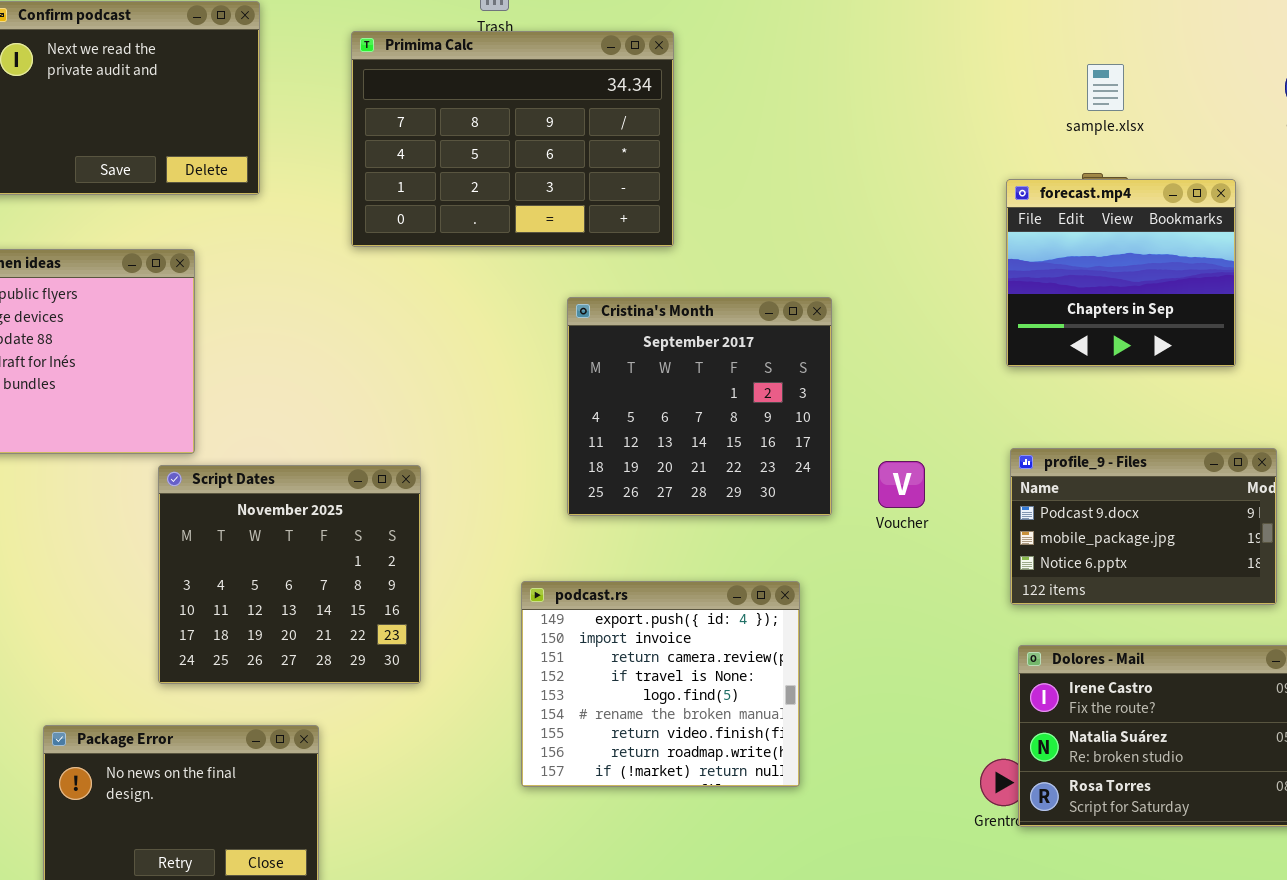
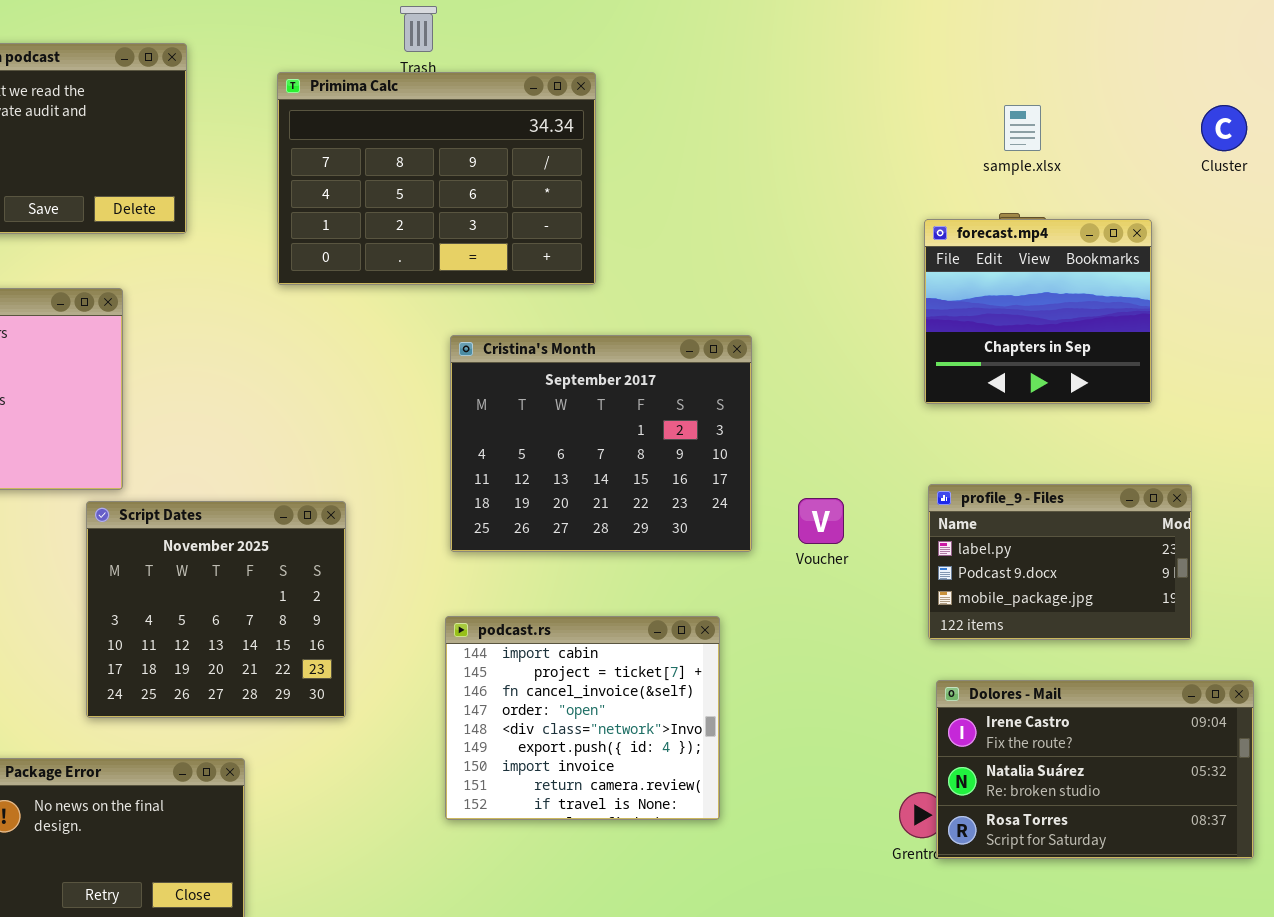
Cristina's Month: [567,297,832,516] -> [450,335,752,552], resized
profile_9 - Files: [1010,448,1277,605] -> [928,484,1192,640], scrolled up 1 row
podcast.rs: [521,581,800,787] -> [445,616,720,820], scrolled up 5 rows

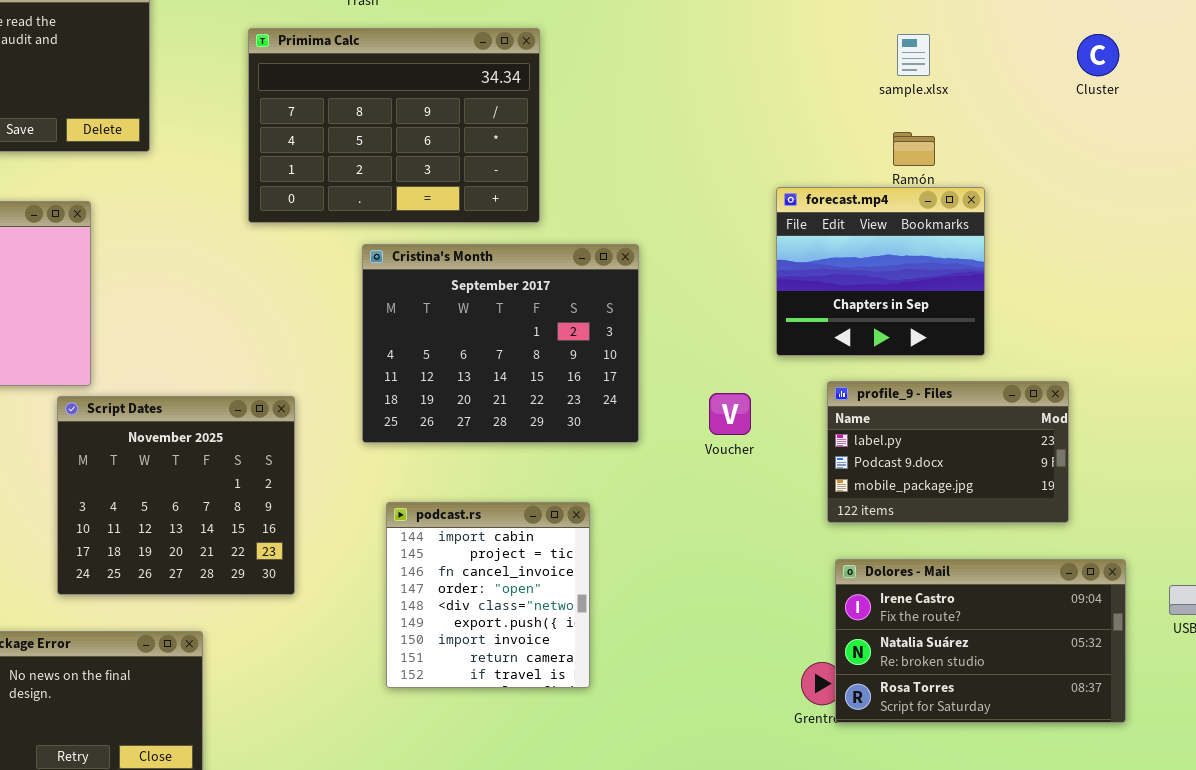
Primima Calc: [277,72,596,285] -> [248,28,540,223], moved
forecast.mp4: [924,219,1152,404] -> [776,187,985,356], moved
Cristina's Month: [450,335,752,552] -> [362,244,639,443], moved
podcast.rs: [445,616,720,820] -> [386,502,590,688], resized

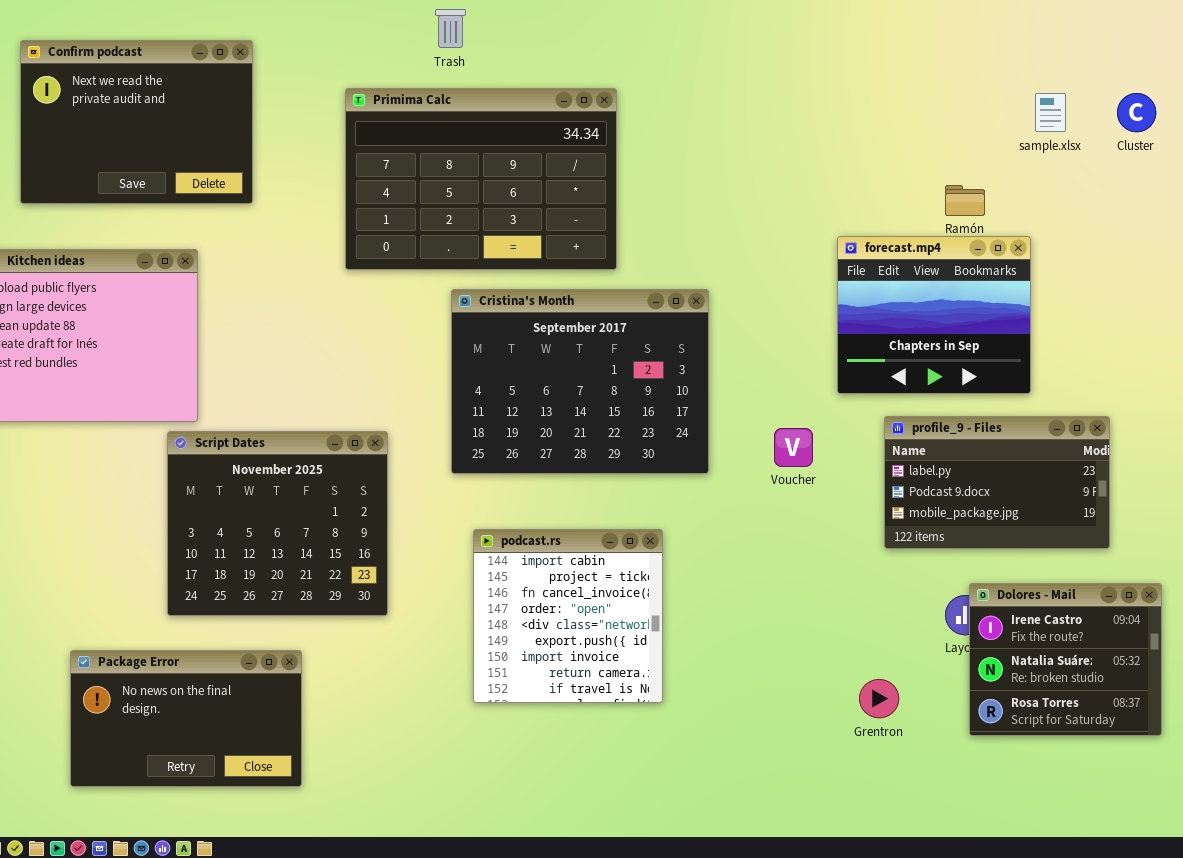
sample.xlsx: [897,34,930,76] -> [1035,93,1066,132], moved
Dolores - Mail: [835,559,1126,723] -> [969,583,1162,736], resized

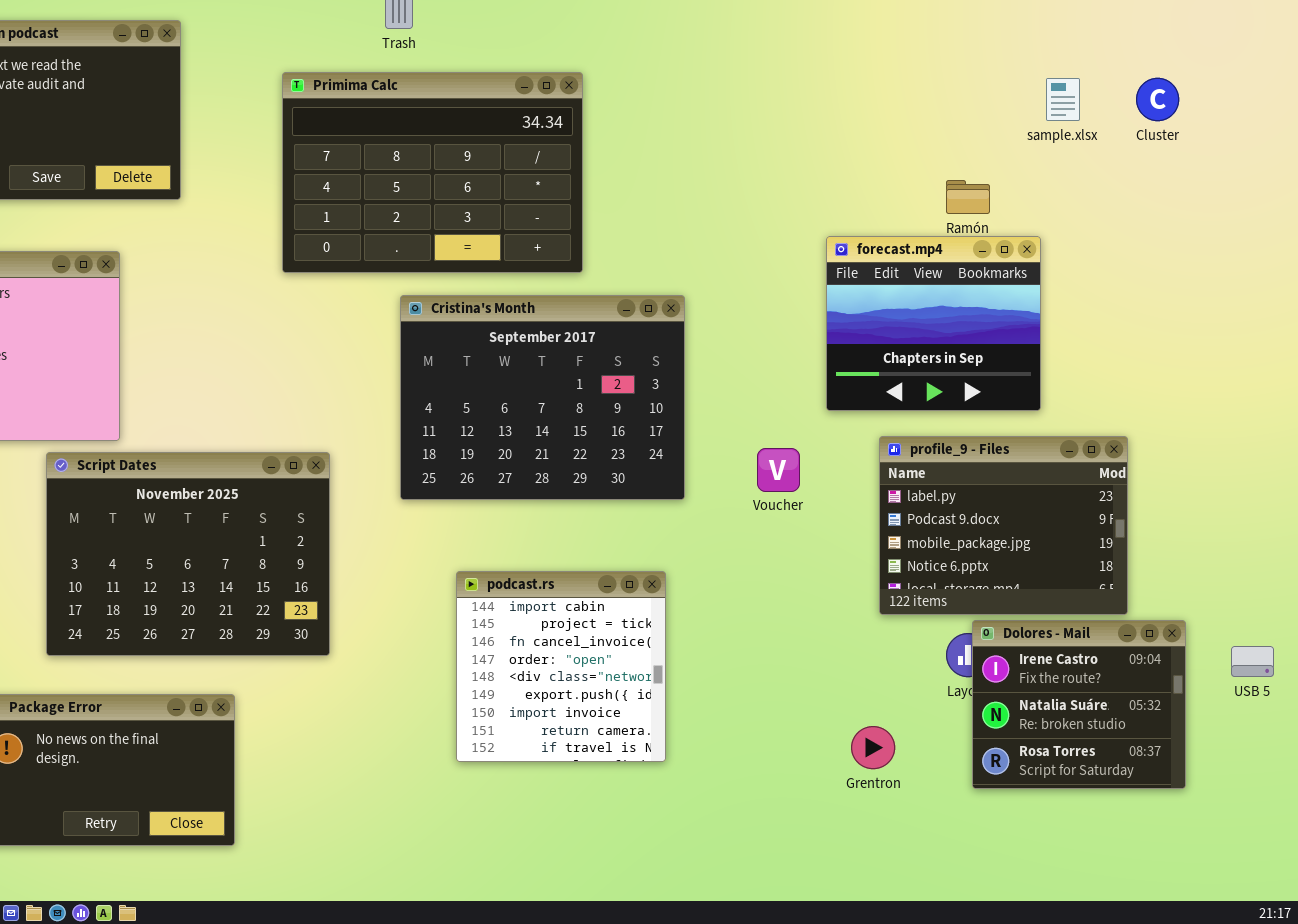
profile_9 - Files: [884,416,1110,549] -> [879,436,1128,615], resized
Script Dates: [167,431,388,616] -> [46,452,330,656], resized
podcast.rs: [473,529,663,703] -> [456,571,666,762], moved

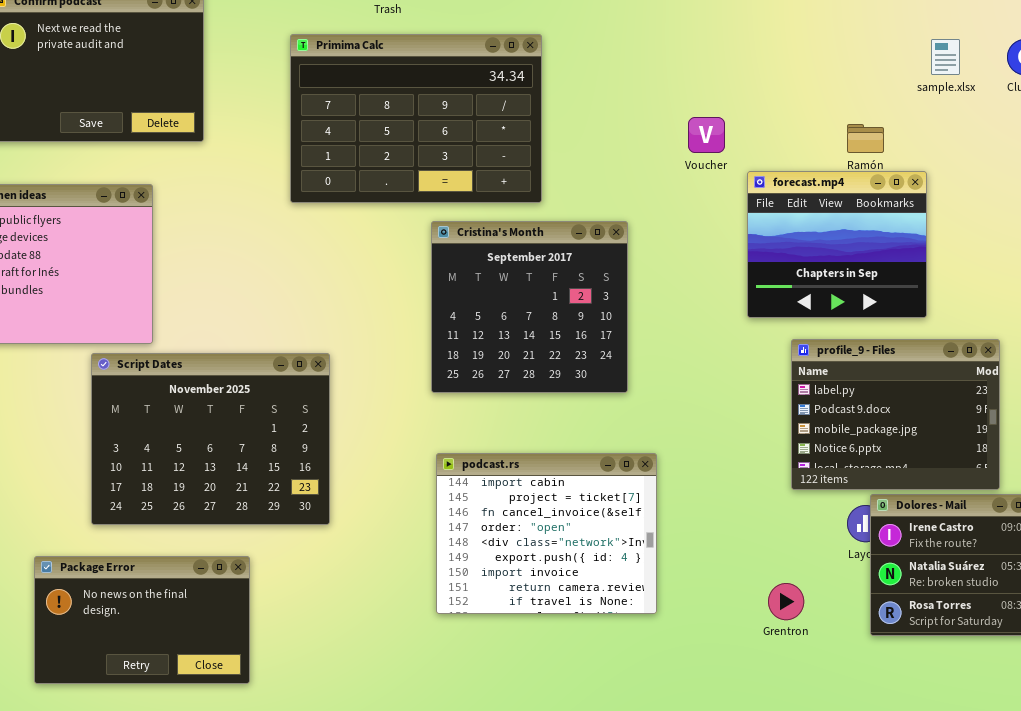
Cristina's Month: [400,295,685,500] -> [431,221,628,393], resized
Voucher: [757,448,800,492] -> [688,117,725,153], moved
podcast.rs: [456,571,666,762] -> [436,453,657,614], resized

